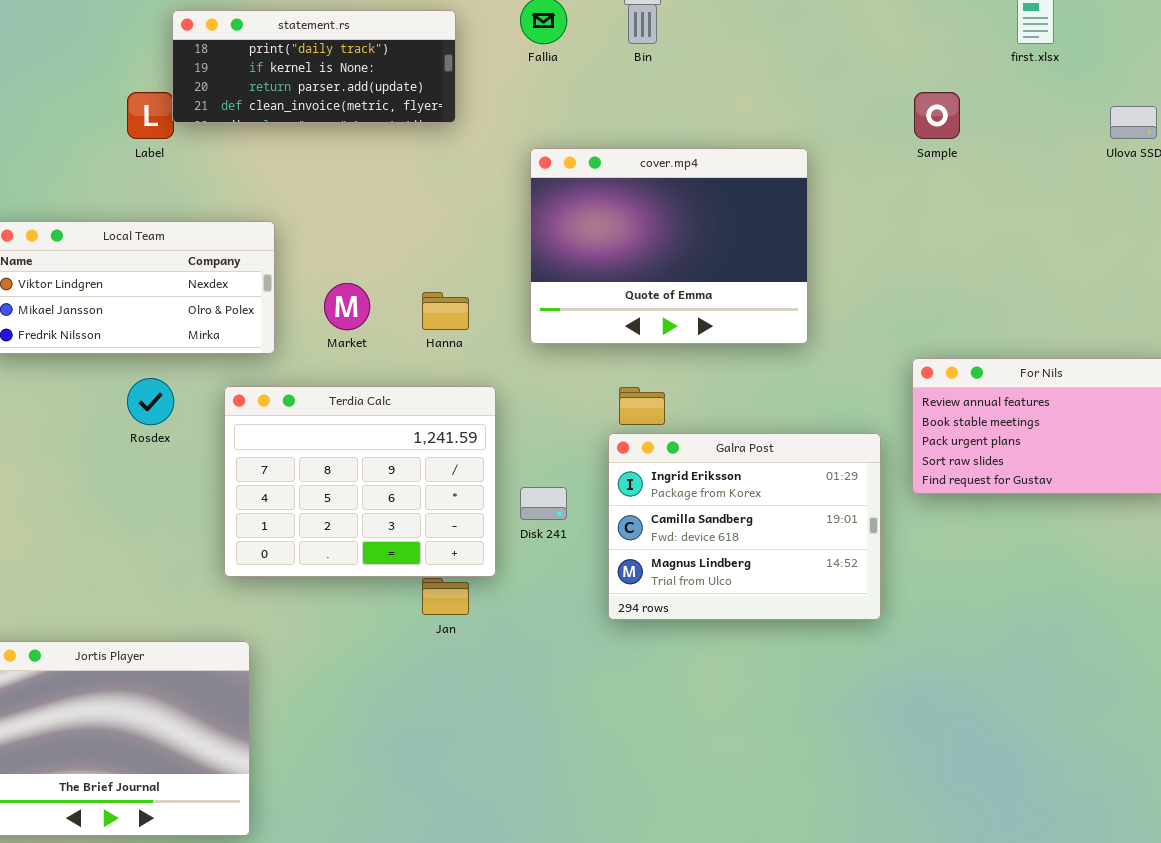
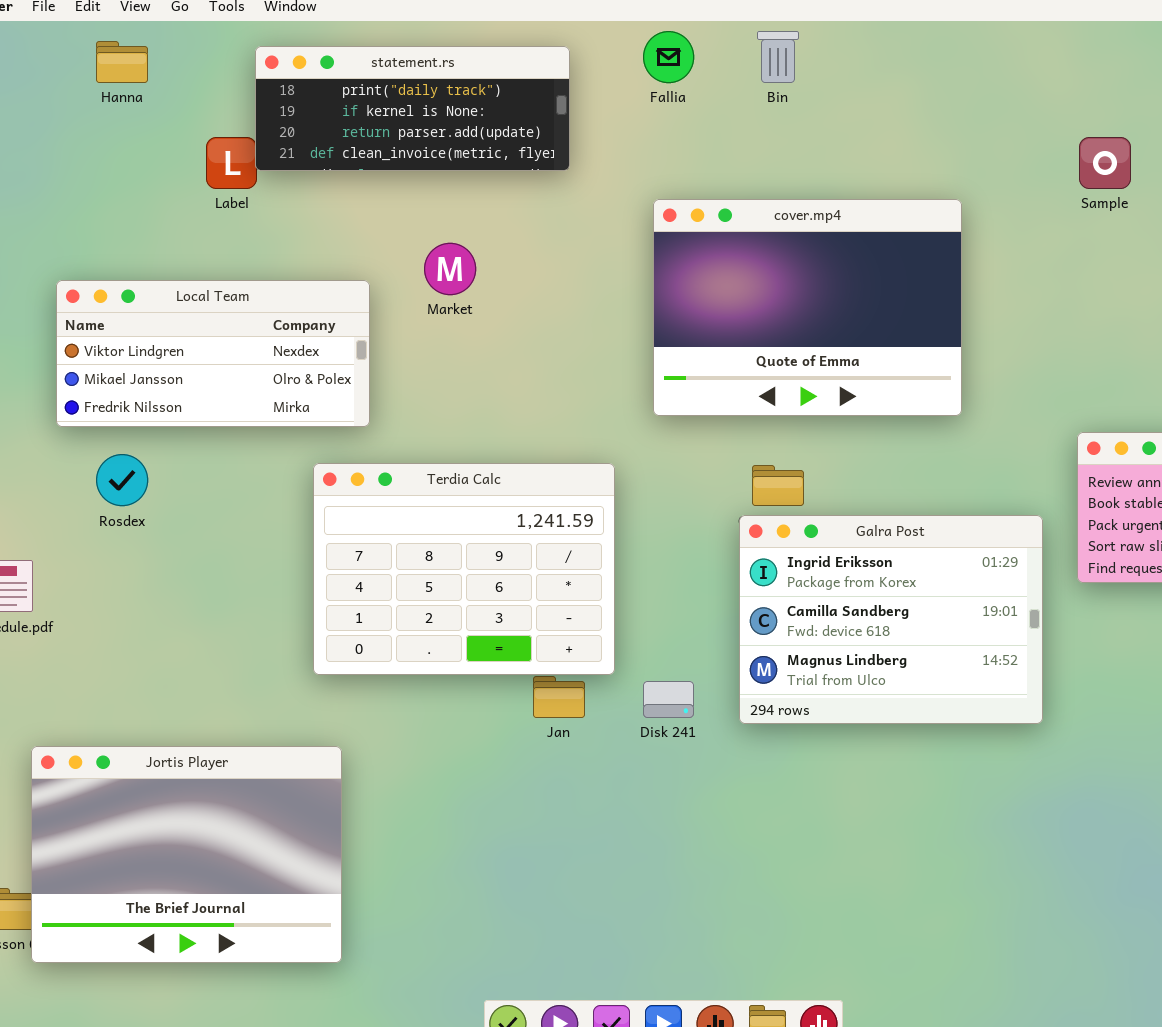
Market: [324,283,370,330] -> [424,243,476,295], moved
Hanna: [422,292,469,330] -> [96,41,148,83], moved
Rosdex: [127,378,174,425] -> [96,454,148,506], moved
Disk 241: [520,487,567,520] -> [643,681,694,718], moved

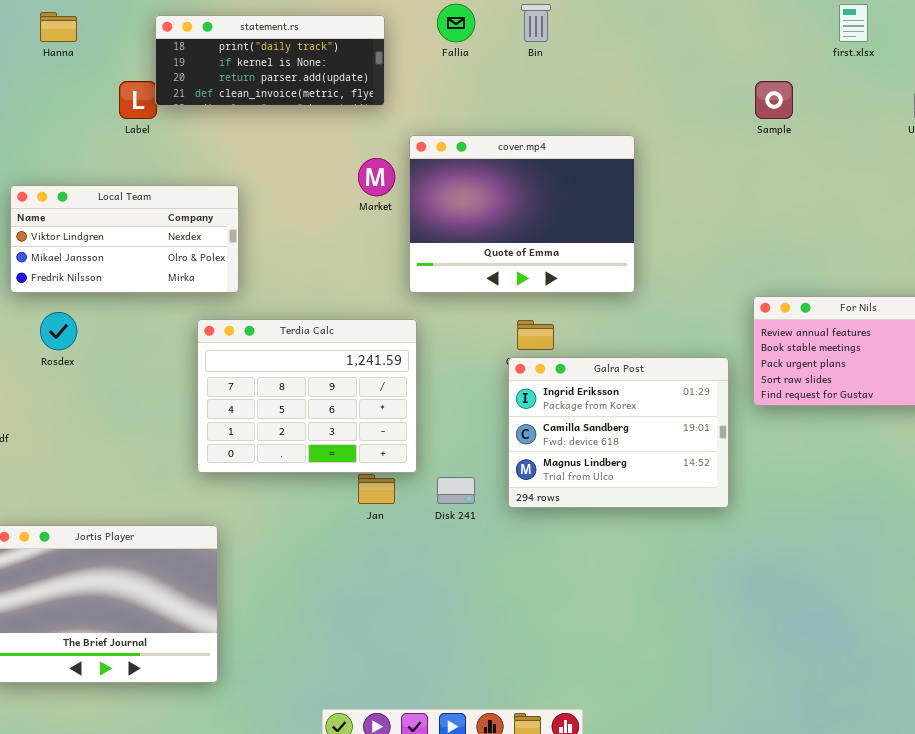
cover.mp4: [653,199,962,416] -> [409,135,635,293], moved
Market: [424,243,476,295] -> [358,158,395,196], moved

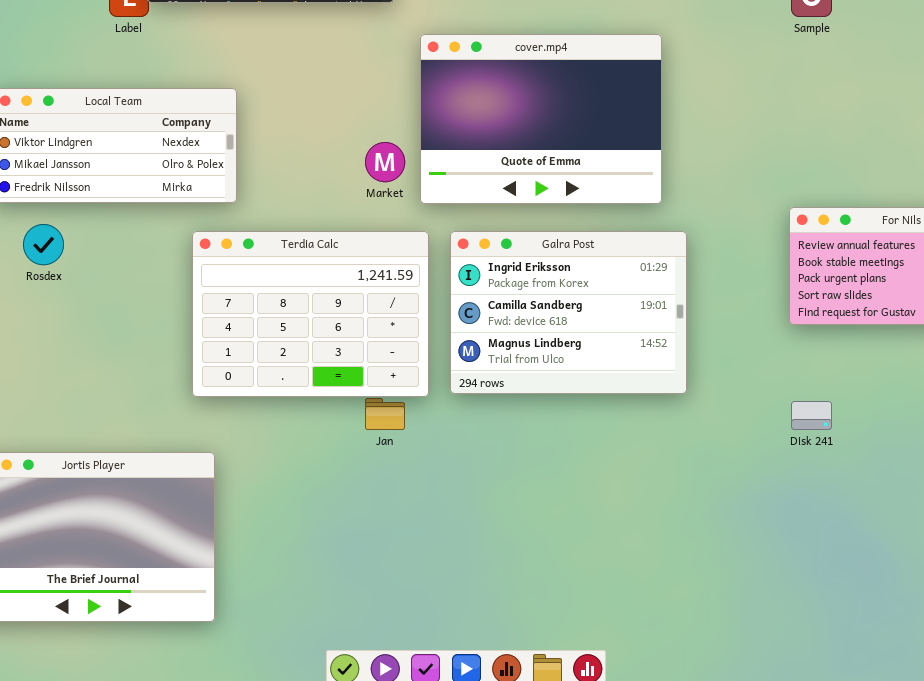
Market: [358,158,395,196] -> [365,142,405,182], moved
Galra Post: [508,357,729,508] -> [450,231,687,394], moved
Disk 241: [437,477,475,504] -> [791,401,832,430], moved

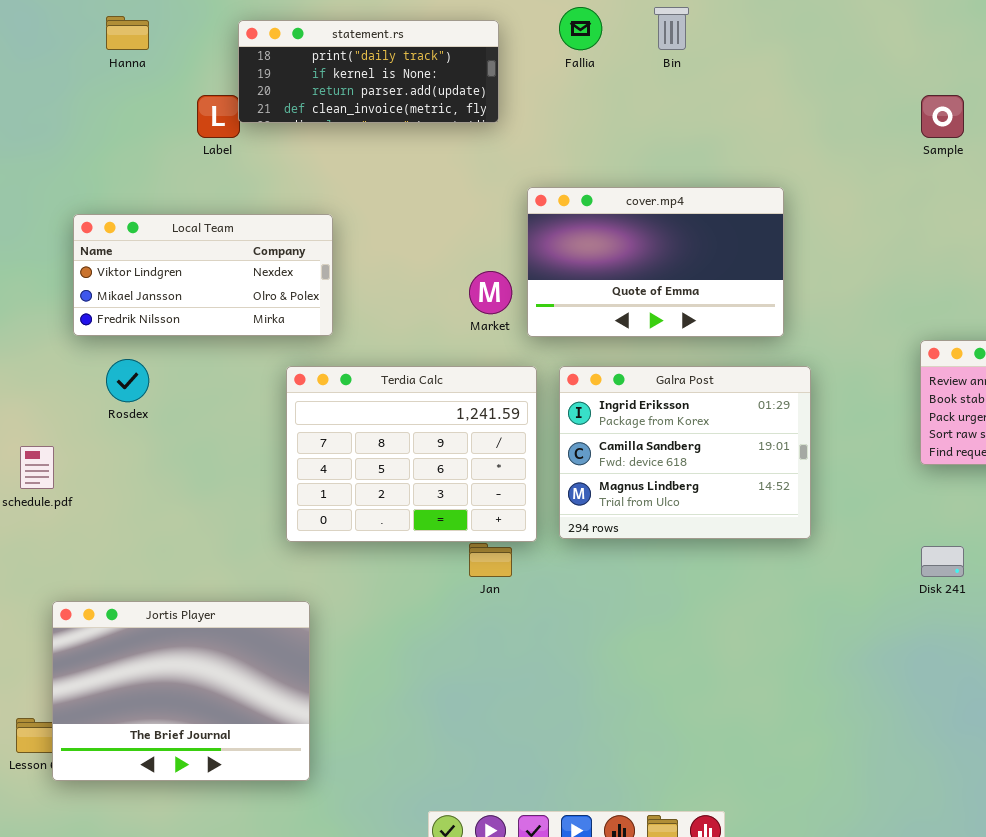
cover.mp4: [420,34,662,204] -> [527,187,784,337], resized

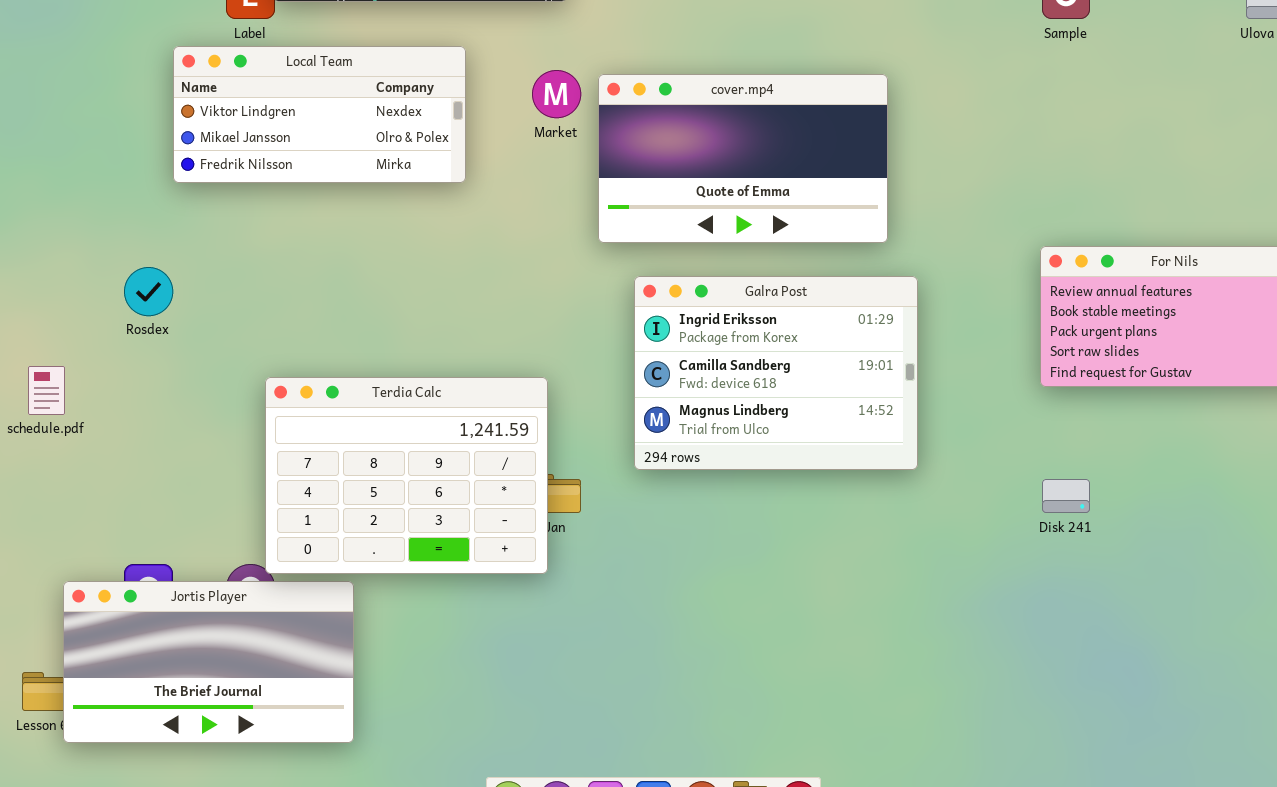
Local Team: [73,214,333,336] -> [173,46,466,183], moved
Market: [469,271,512,314] -> [532,70,581,118], moved
Terdia Calc: [286,366,537,542] -> [265,377,548,574], moved
Jortis Player: [52,601,310,781] -> [63,581,354,743], resized

